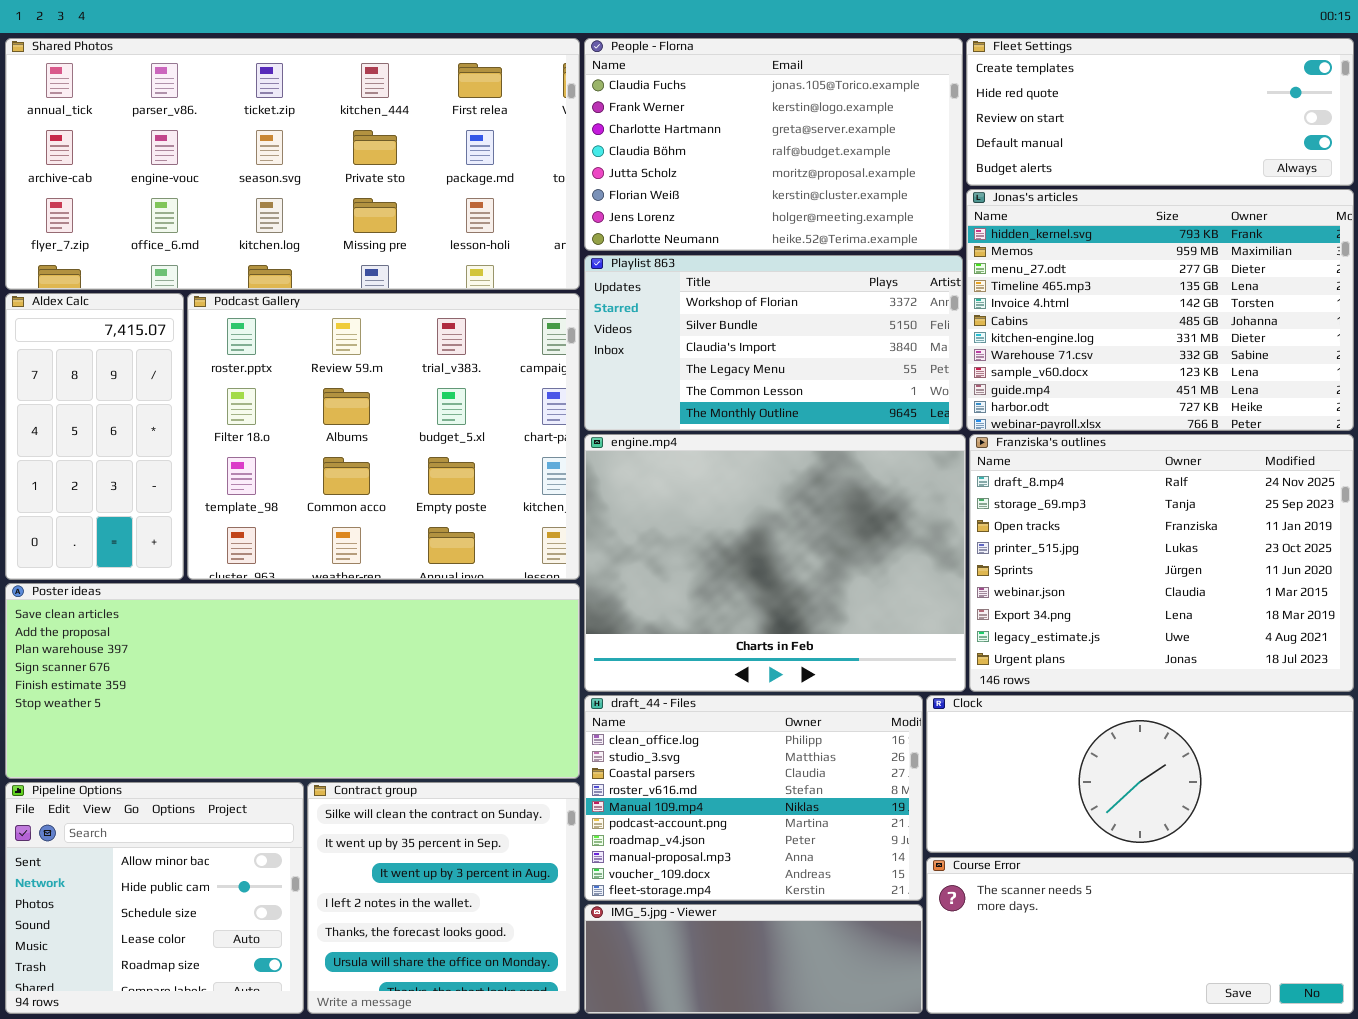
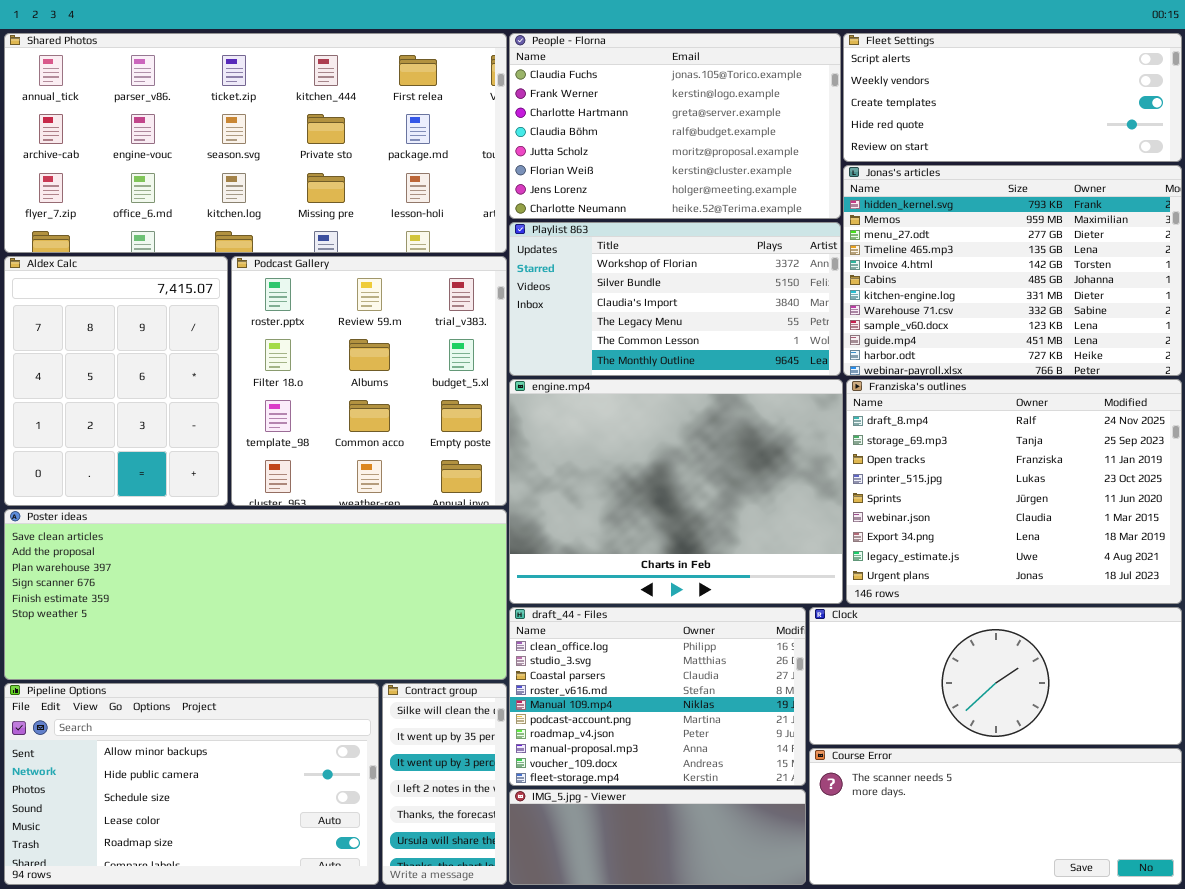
Fleet Settings: [966,38,1354,186] -> [843,33,1182,162], scrolled up 2 rows
Aldex Calc: [5,293,184,580] -> [4,256,228,506], resized
Podcast Gallery: [187,293,580,580] -> [231,256,507,506], resized
Pipeline Options: [5,782,304,1014] -> [4,683,379,885], resized
Contract group: [307,782,580,1014] -> [382,683,507,885], resized

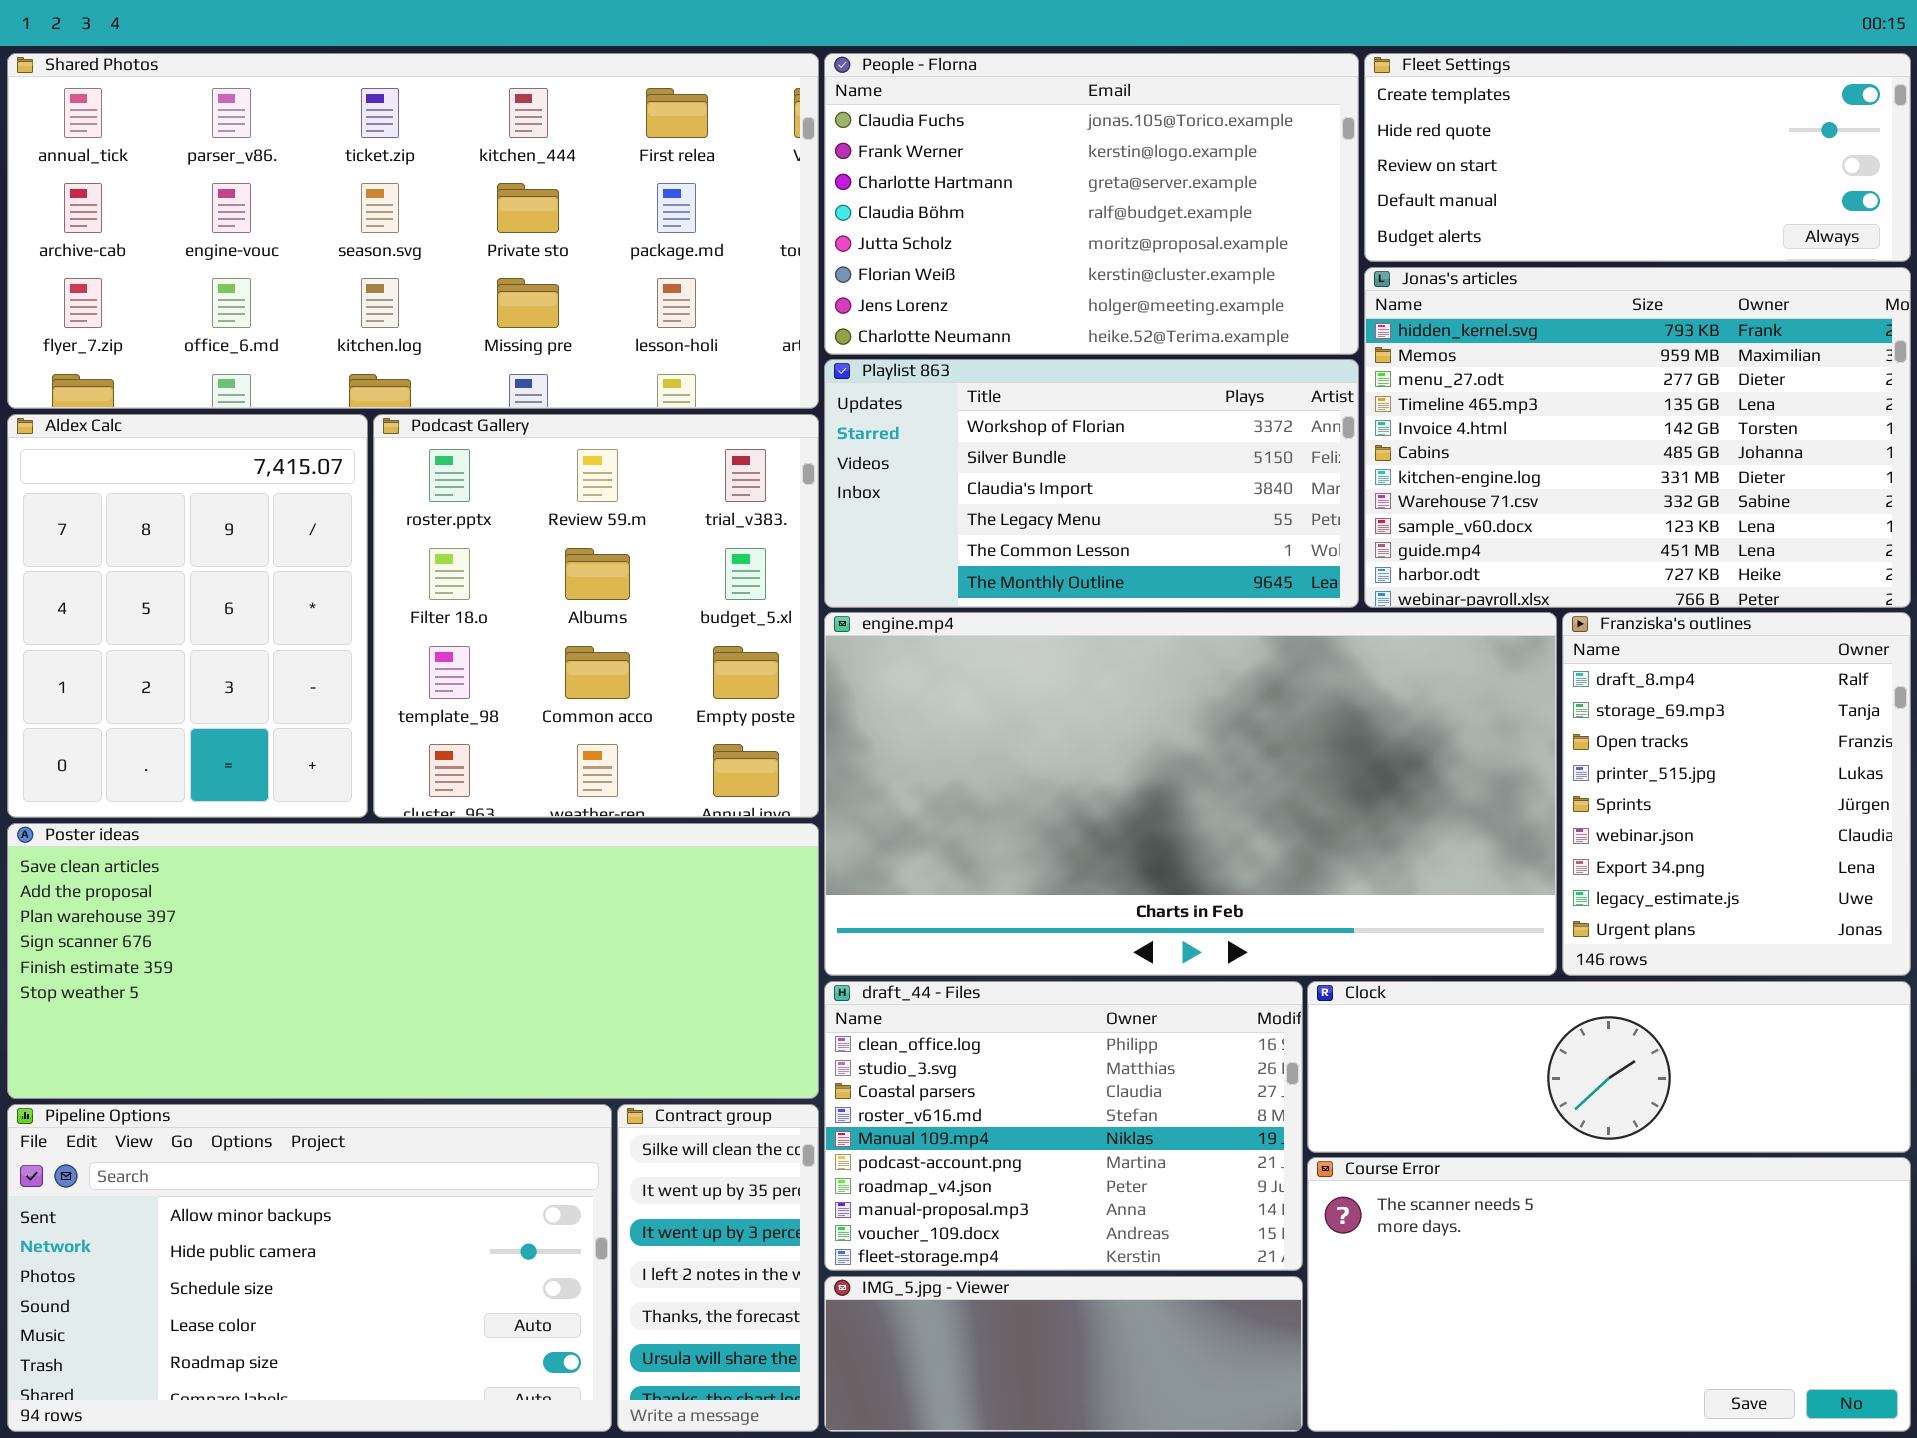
Fleet Settings: [843,33,1182,162] -> [1364,53,1911,262], scrolled down 2 rows
engine.mp4: [509,379,843,604] -> [824,612,1557,976], resized
Franziska's outlines: [846,379,1182,604] -> [1562,612,1911,976], resized
Clock: [809,607,1182,745] -> [1307,981,1911,1153], resized
Course Error: [809,748,1182,885] -> [1307,1157,1911,1432], resized

